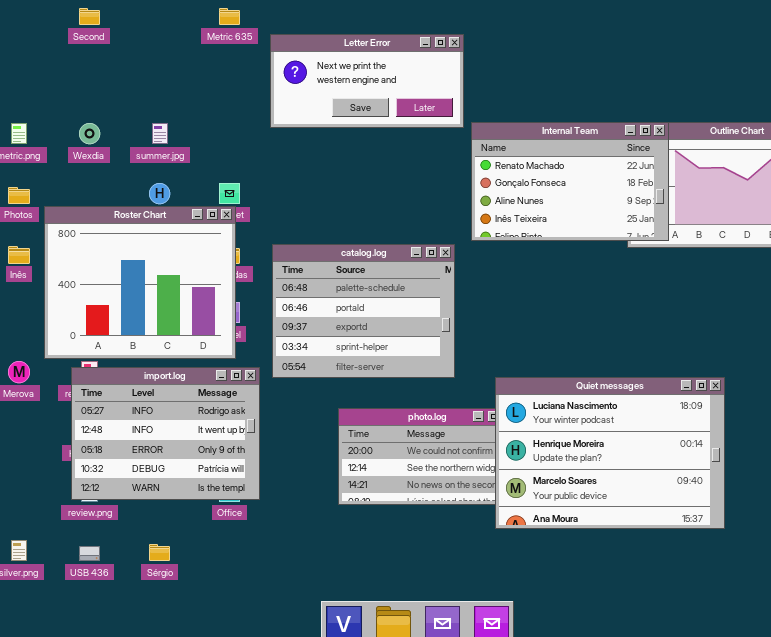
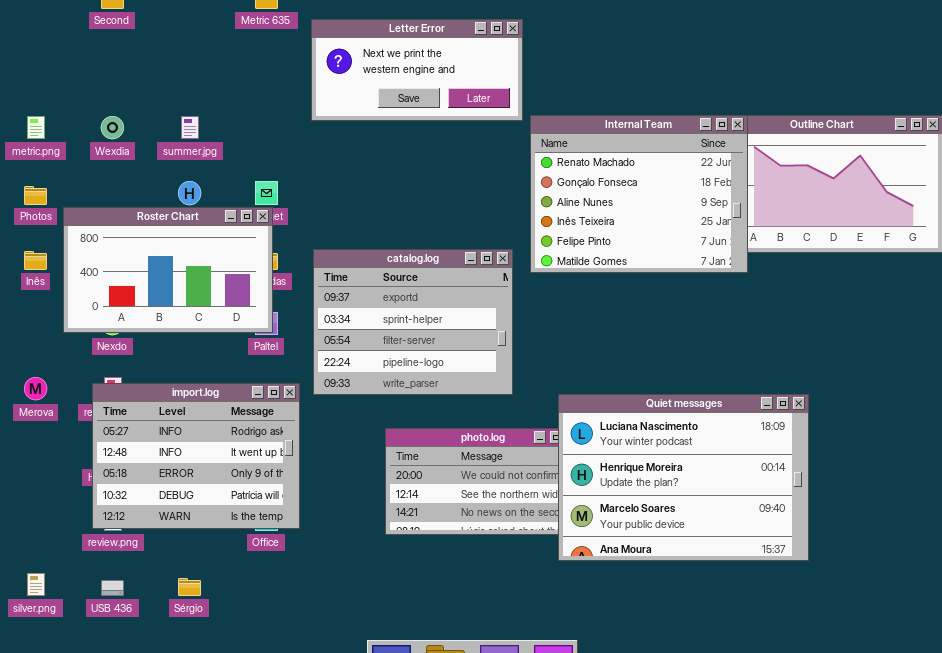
Internal Team: [471,122,669,241] -> [530,115,748,273], resized
Roster Chart: [44,206,236,359] -> [63,207,273,333], resized
catalog.log: [272,244,455,378] -> [313,249,513,395], scrolled down 2 rows

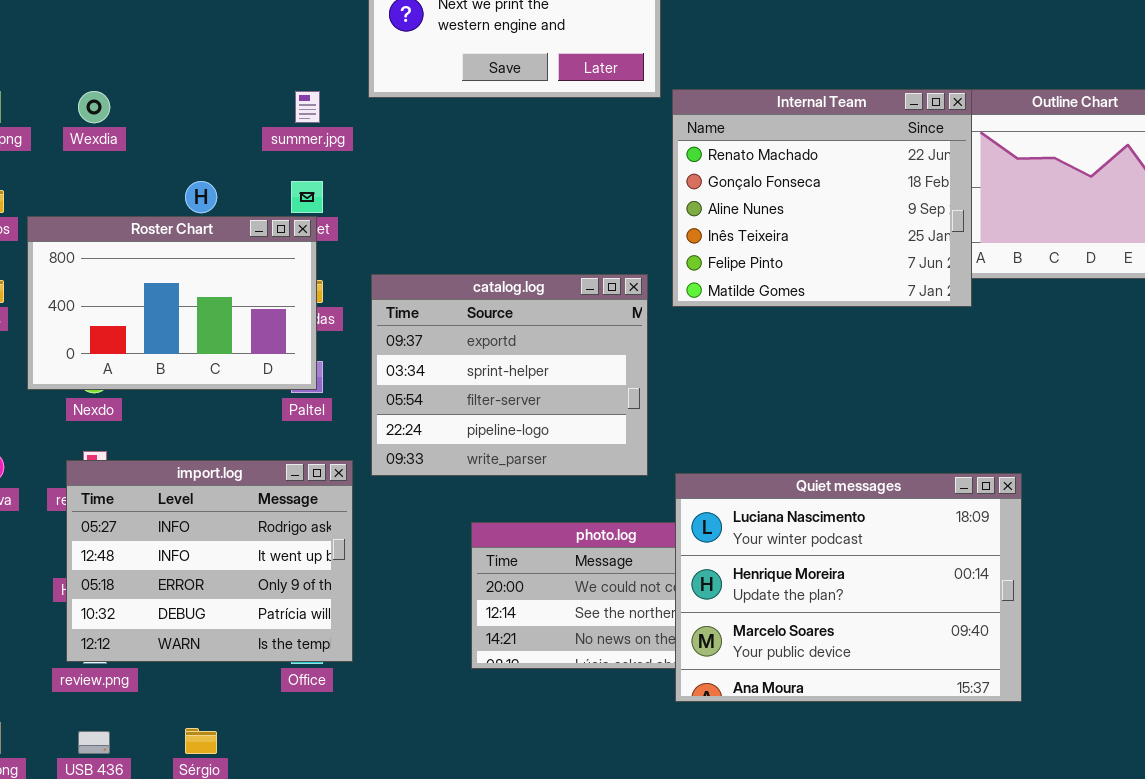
summer.jpg: [181,116,199,139] -> [295,91,320,123], moved
Quiet messages: [558,394,809,561] -> [675,473,1022,702], moved

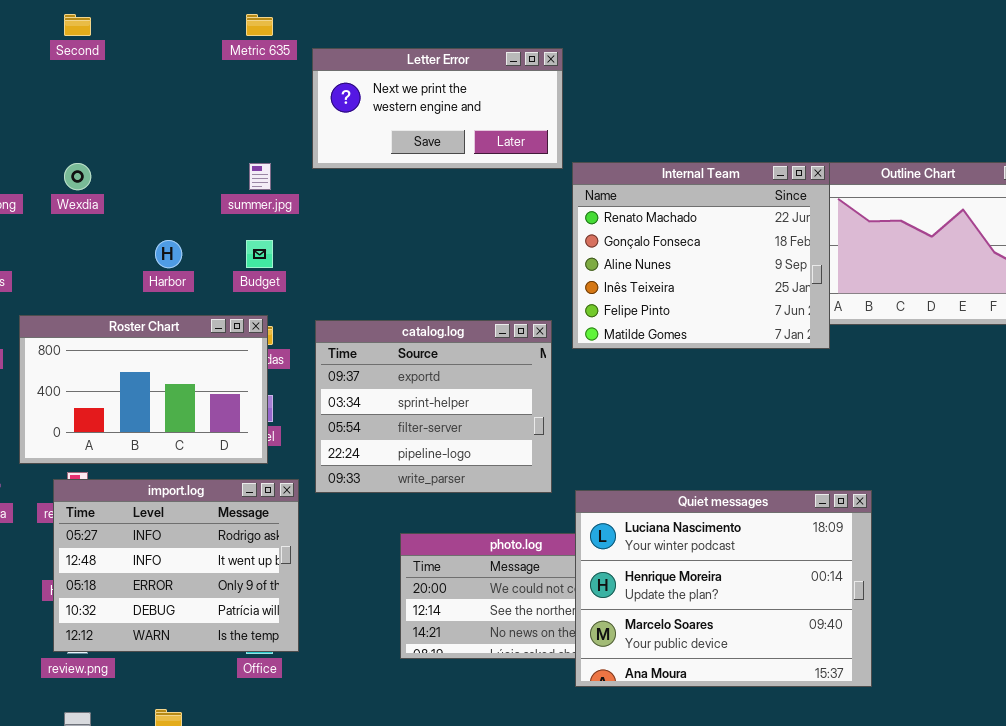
Roster Chart: [27,216,317,390] -> [19,315,268,464], moved

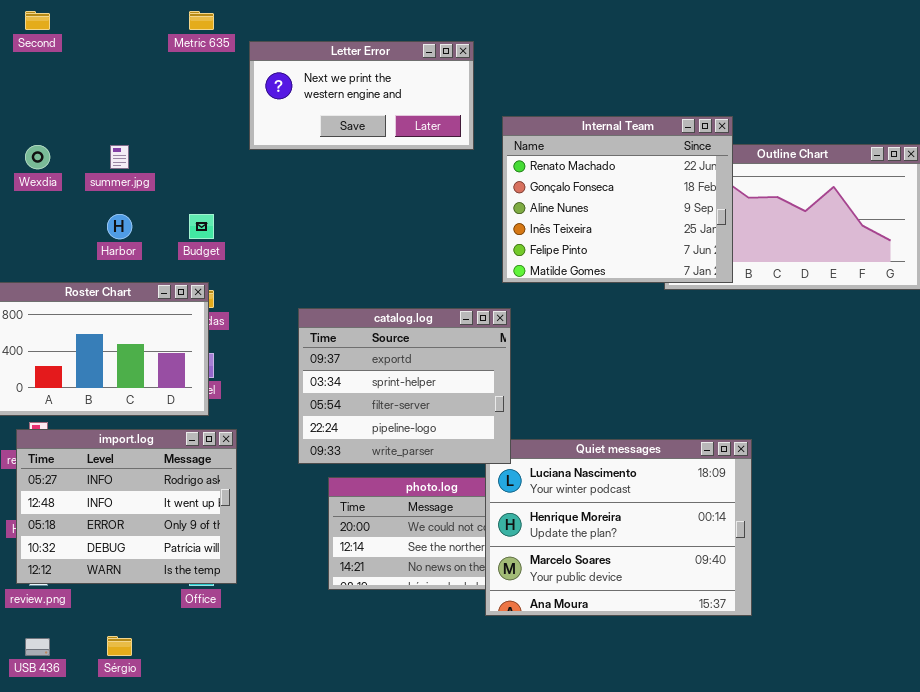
Internal Team: [572,162,830,349] -> [502,116,733,283], moved
summer.jpg: [249,163,271,190] -> [110,145,129,169], moved
catalog.log: [315,320,552,493] -> [298,308,511,464], moved

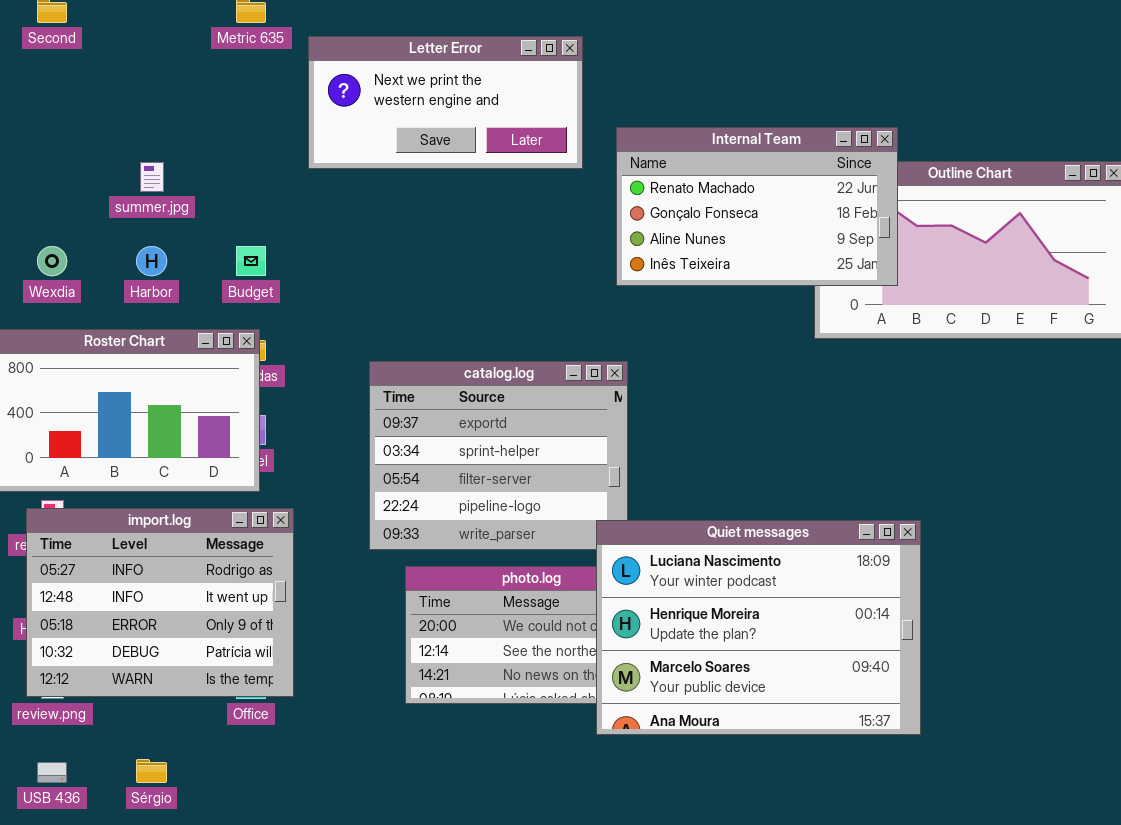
Internal Team: [502,116,733,283] -> [616,127,898,286], resized
Wexdia: [25,145,50,169] -> [37,246,67,276], moved
Quiet messages: [485,439,752,616] -> [596,520,921,735], raised

